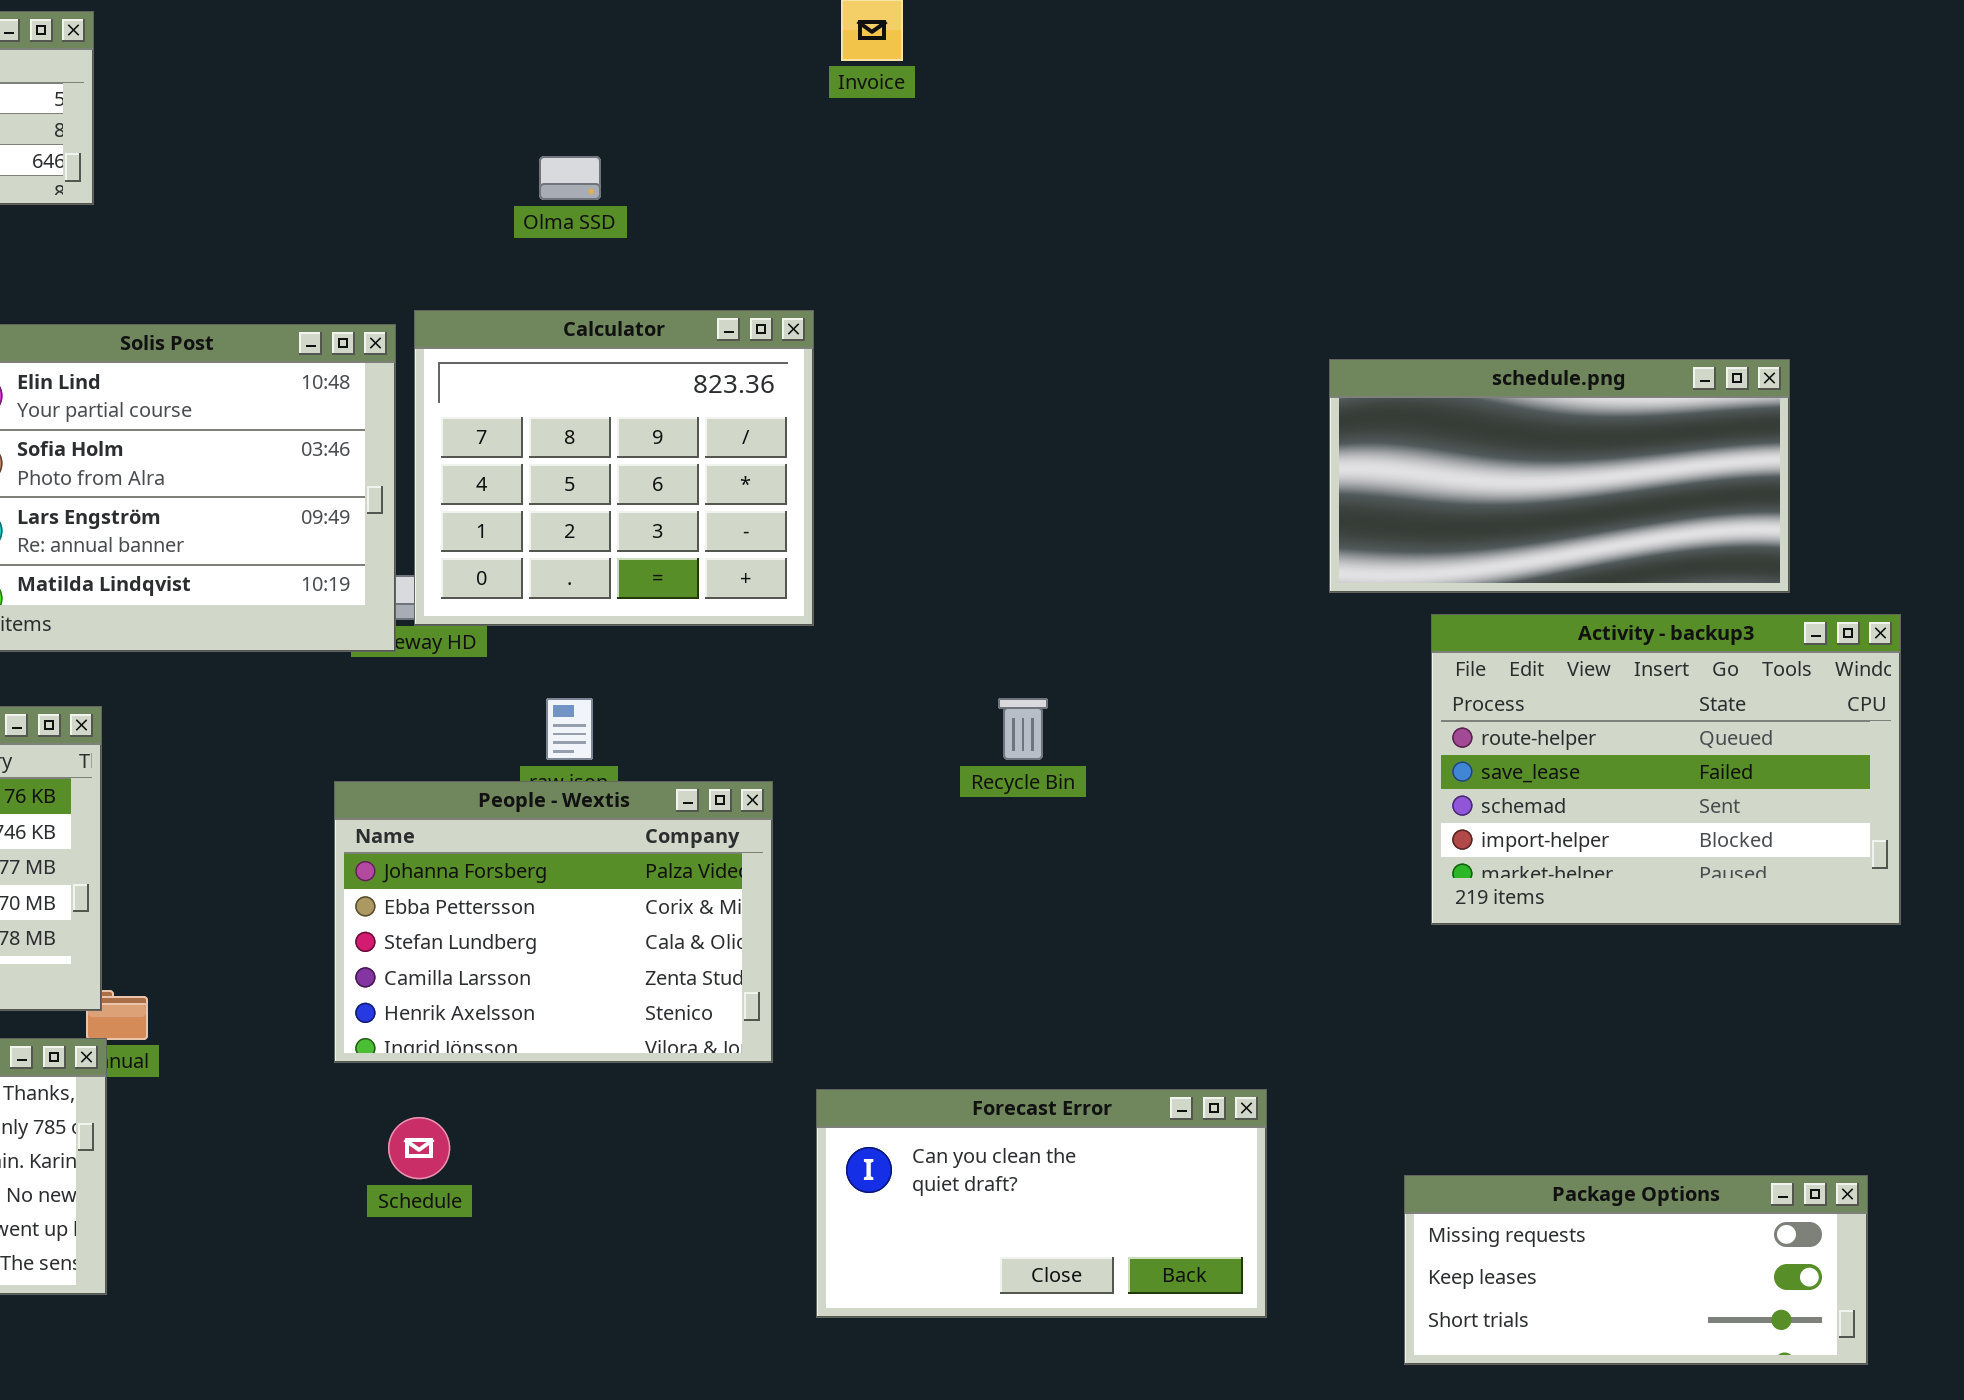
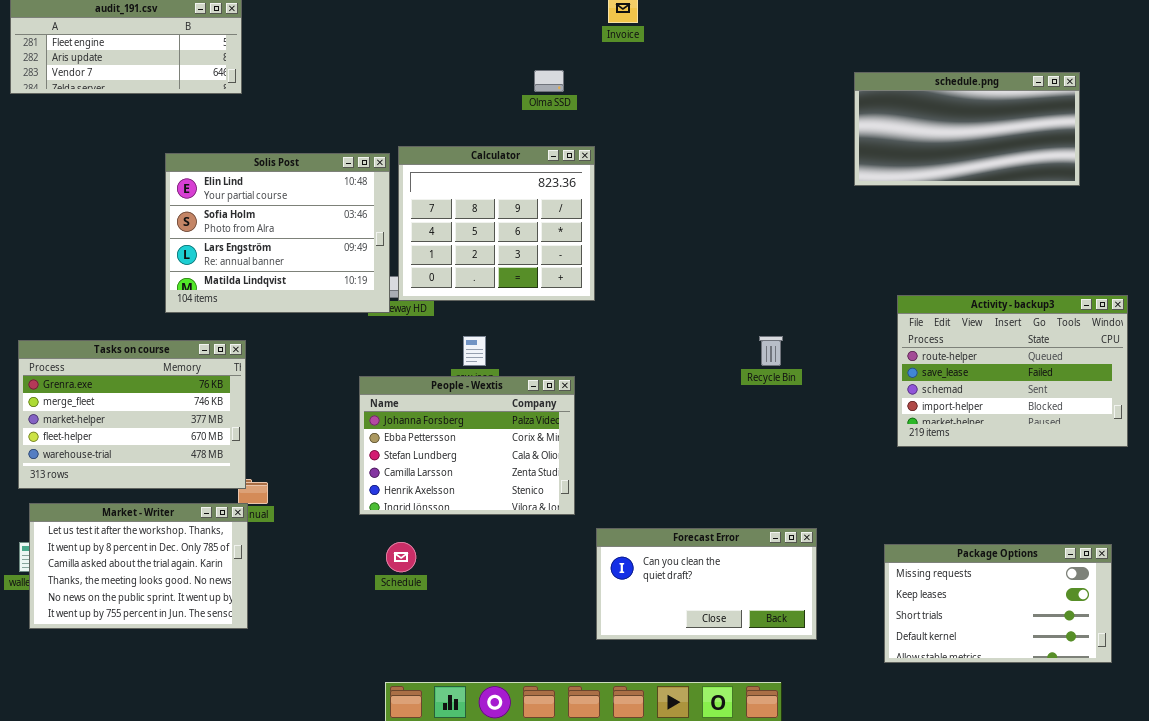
Olma SSD: [539,156,601,200] -> [534,70,564,92], moved
schedule.png: [1329,359,1790,593] -> [854,72,1080,186], moved
Recycle Bin: [998,698,1048,760] -> [759,336,783,366], moved
Package Options: [1404,1175,1868,1365] -> [884,544,1112,663], resized

